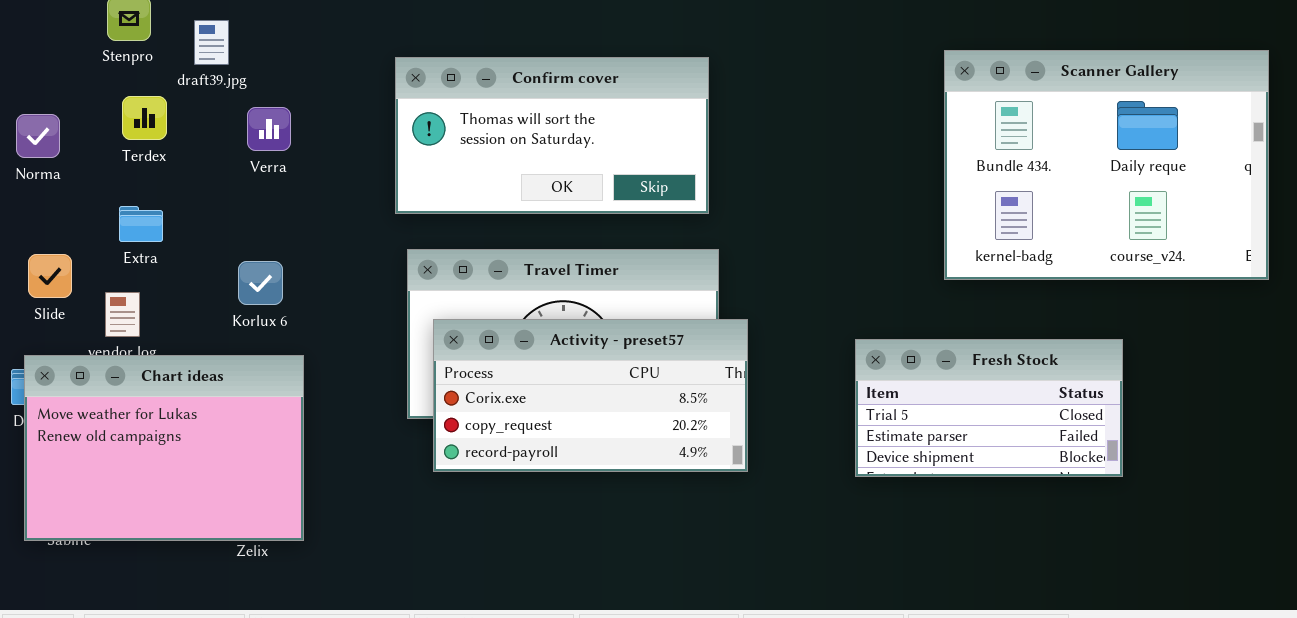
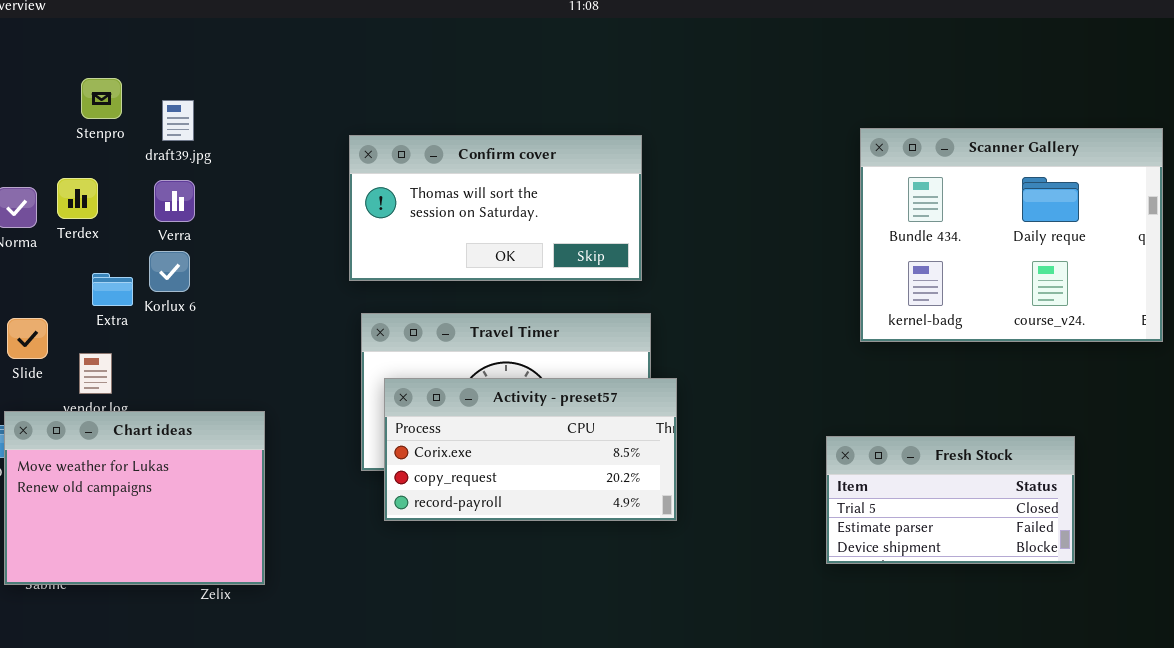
Terdex: [122,96,167,140] -> [57,178,98,219], moved
Verra: [247,107,291,151] -> [154,180,195,222], moved
Korlux 6: [238,261,283,305] -> [149,251,190,292], moved
Fresh Stock: [855,339,1123,477] -> [826,436,1075,564], moved

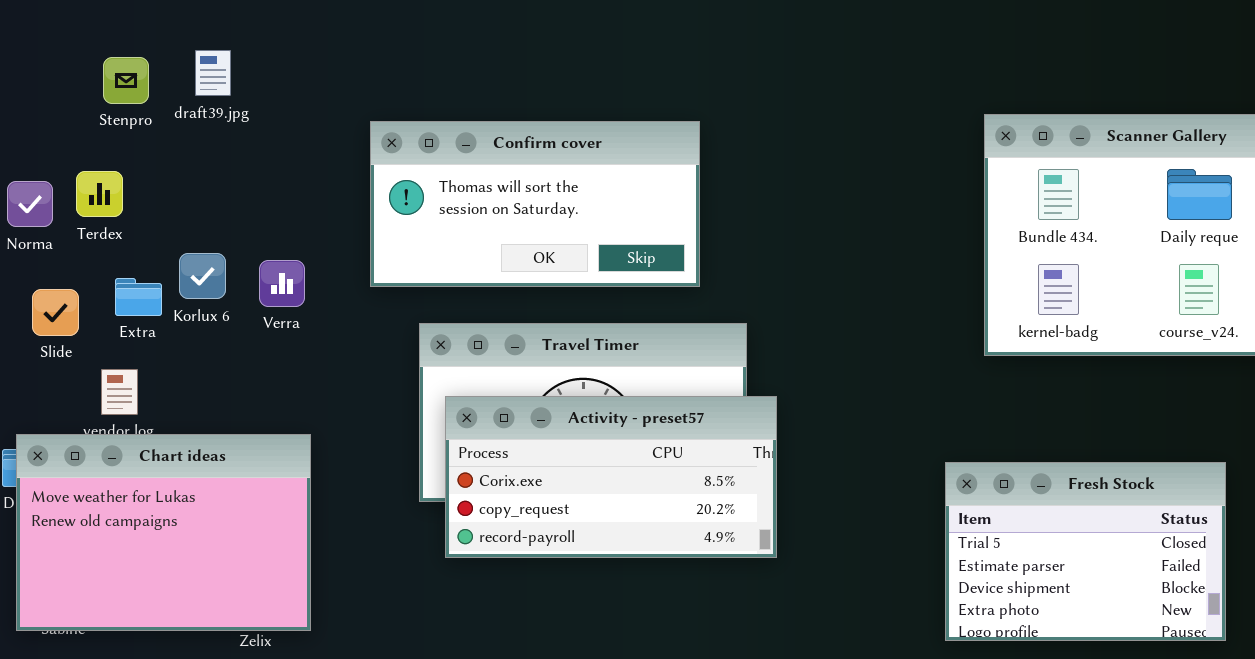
draft39.jpg: [162,100,194,141] -> [195,50,231,96], moved
Confirm cover: [349,135,642,281] -> [370,121,700,287], moved
Verra: [154,180,195,222] -> [259,260,305,307], moved
Slide: [7,318,48,359] -> [32,289,79,336], moved
Fresh Stock: [826,436,1075,564] -> [945,462,1226,641], resized

